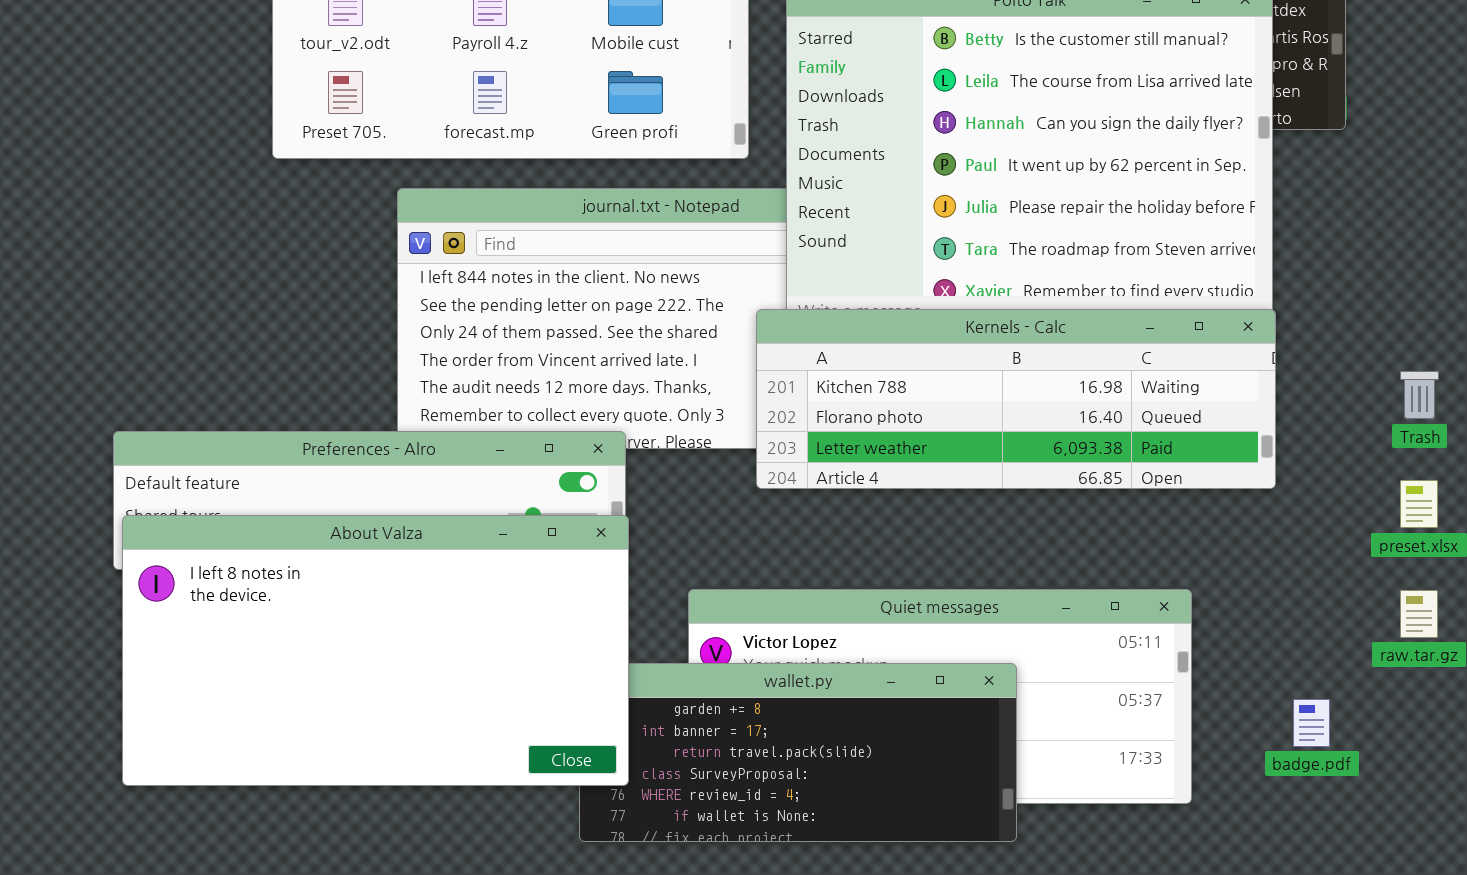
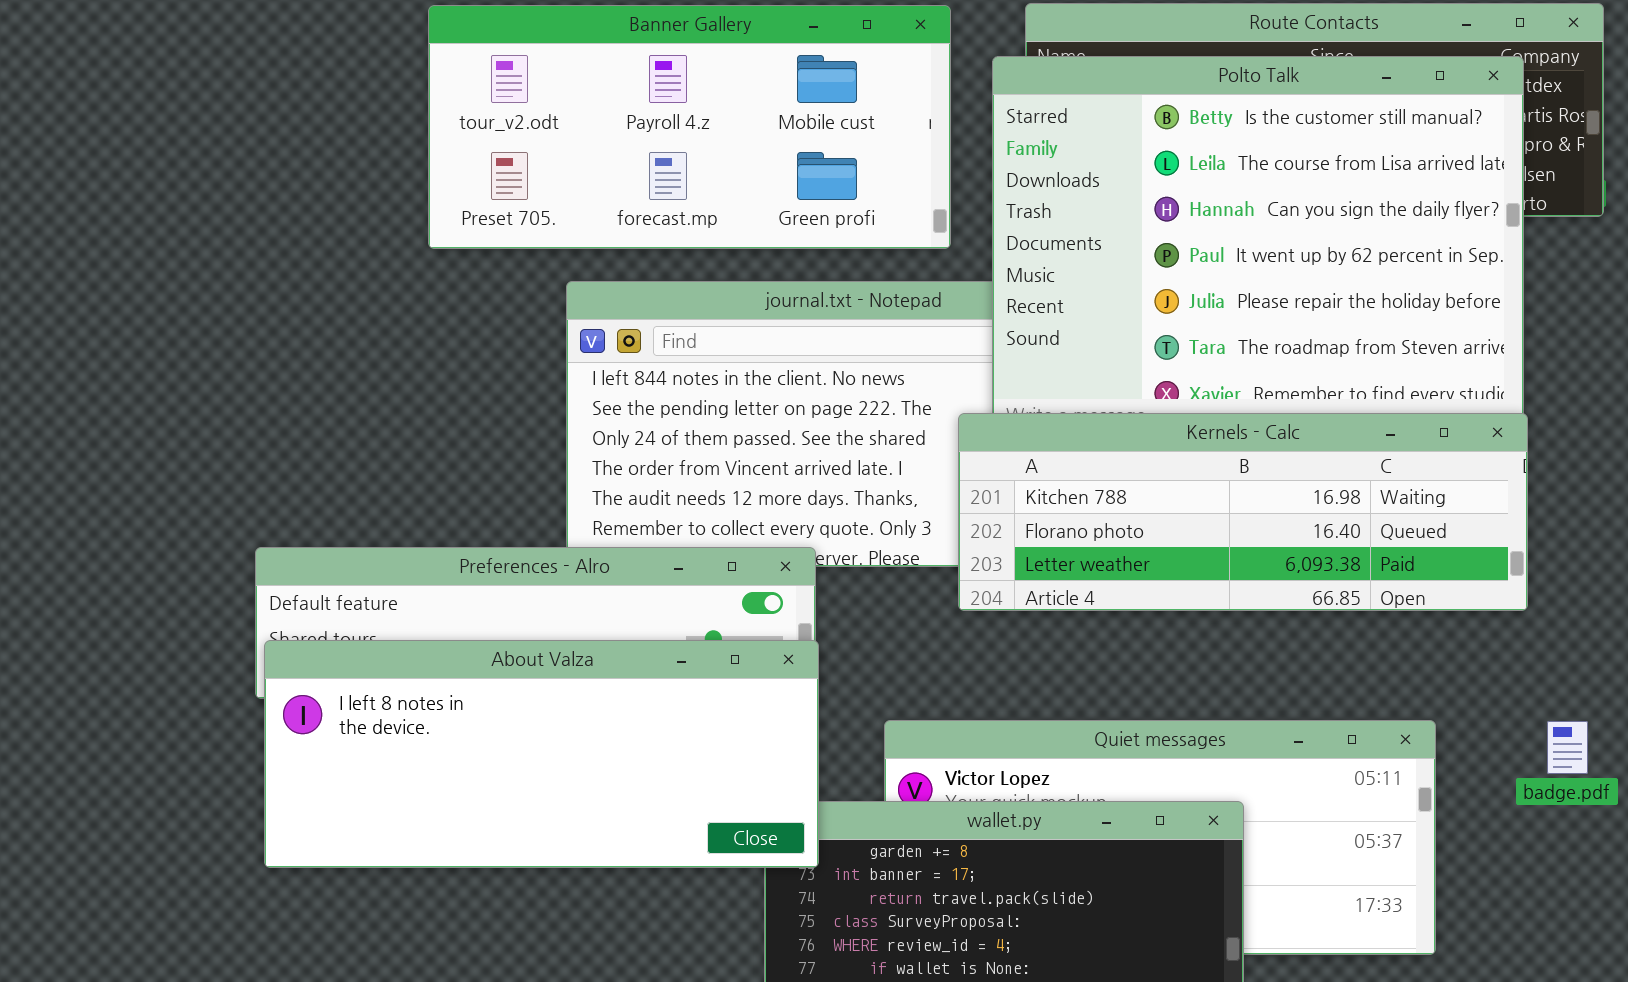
About Valza: [122,515,629,786] -> [264,640,819,868], resized
badge.pdf: [1293,699,1330,747] -> [1547,721,1588,774], moved

